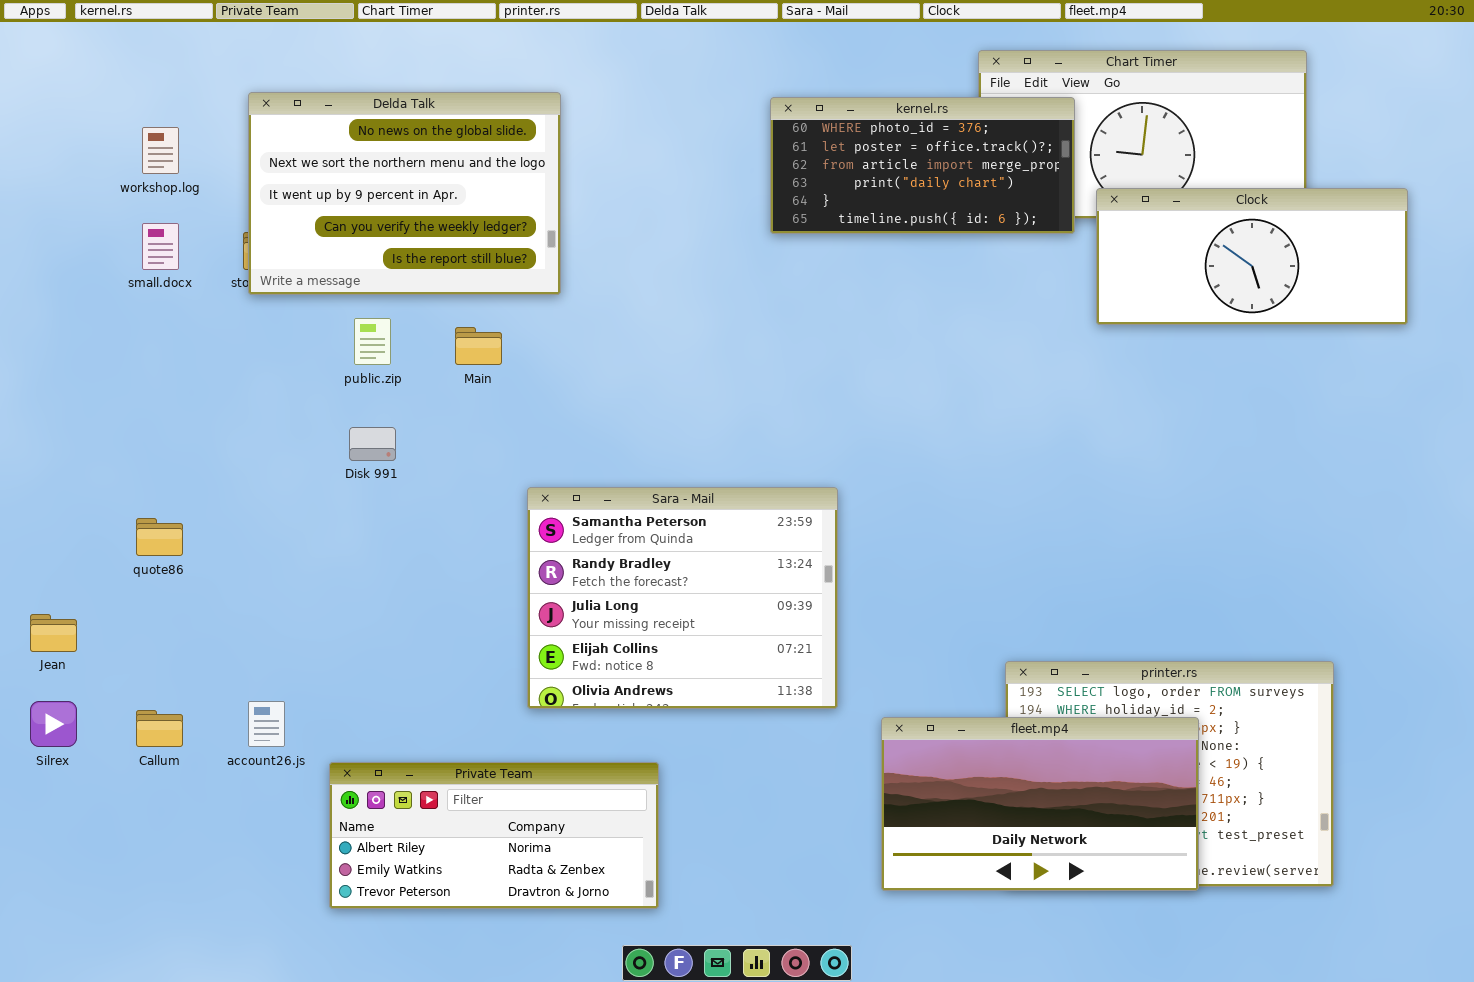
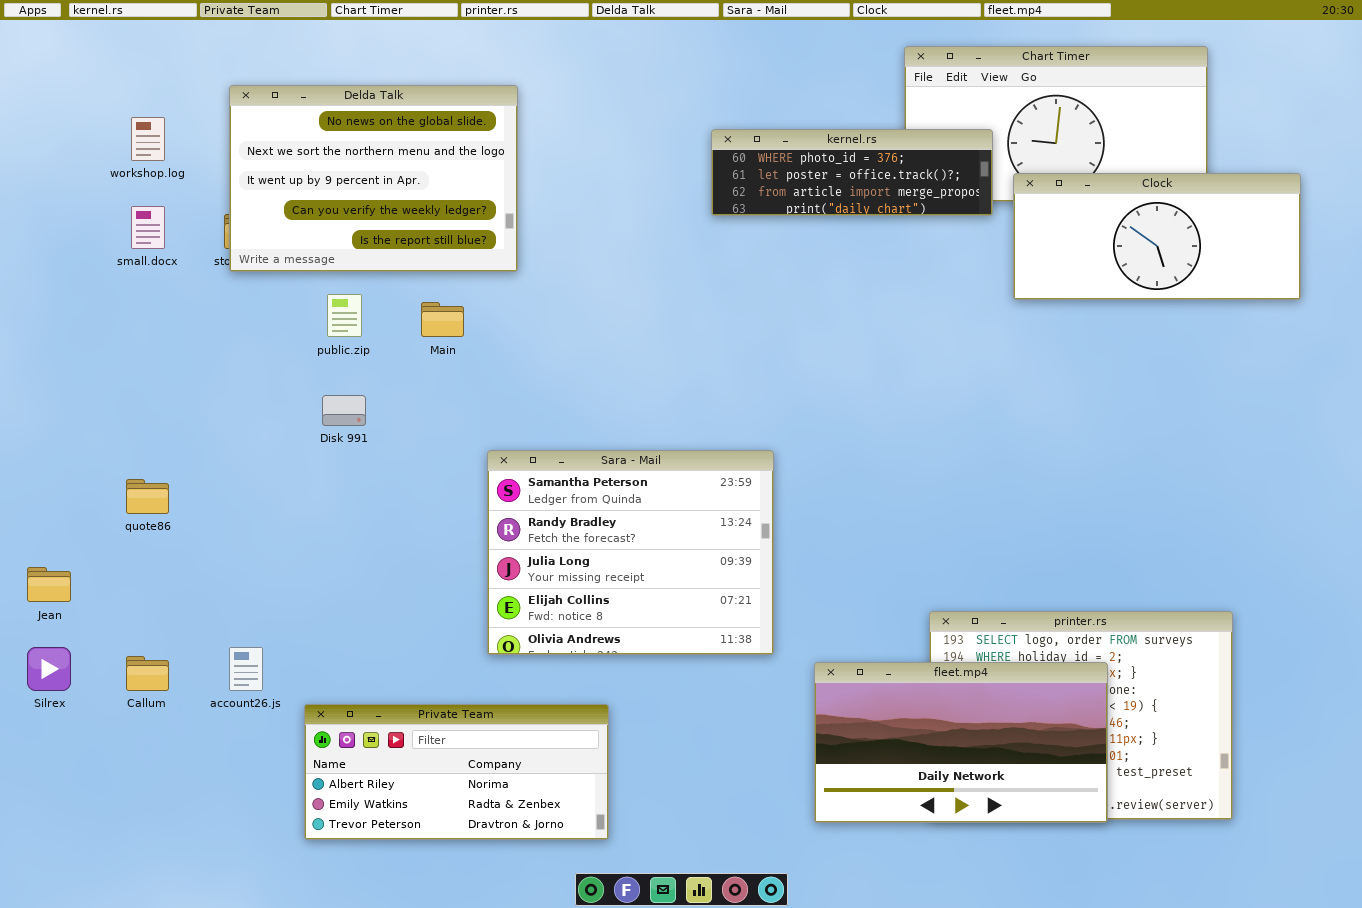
kernel.rs: [770,97,1075,234] -> [711,129,993,216], resized

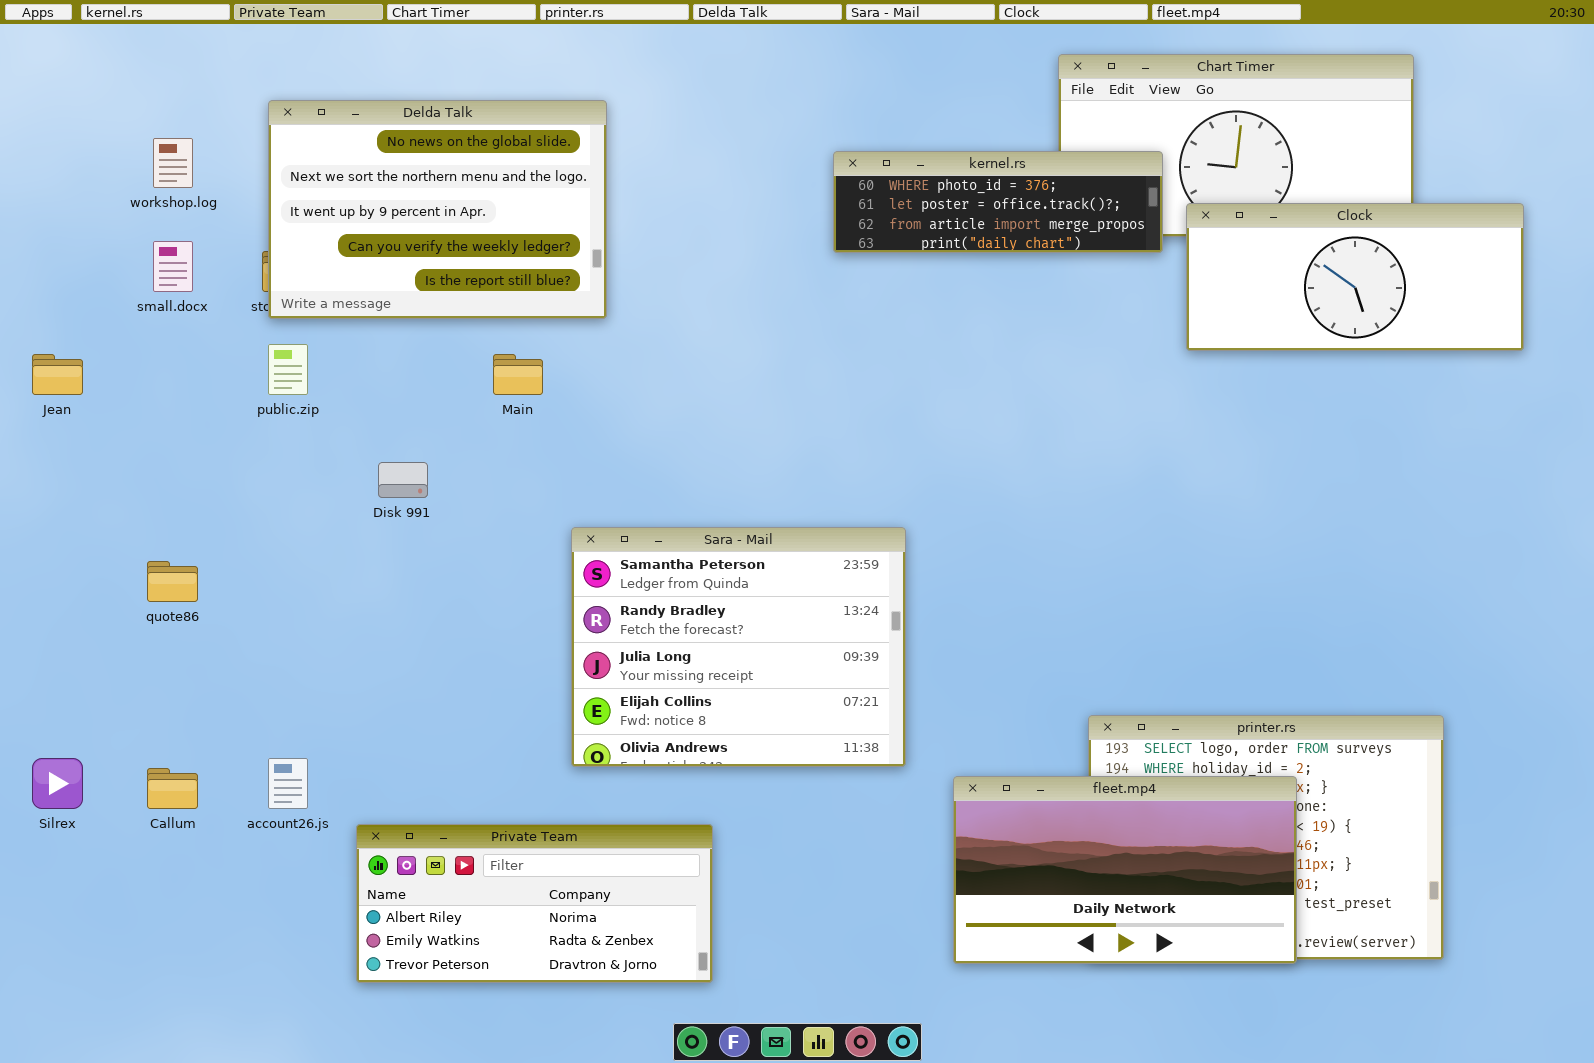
public.zip: [327,294,362,337] -> [268,344,308,395], moved
Jean: [27,567,71,602] -> [32,354,83,395], moved

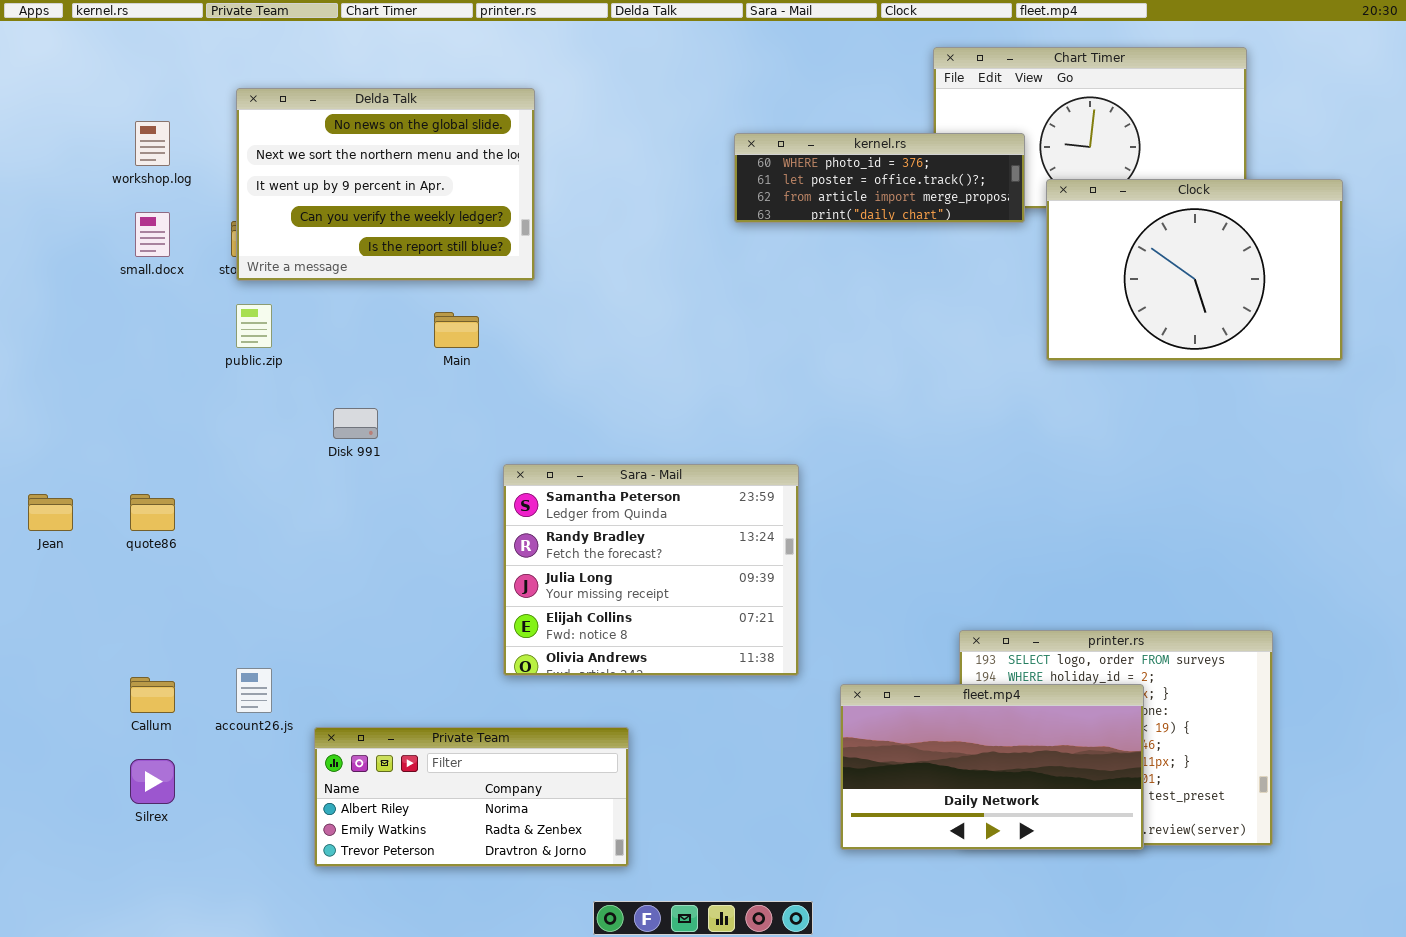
Clock: [1186,203,1524,351] -> [1046,179,1343,361], resized
Jean: [32,354,83,395] -> [28,494,73,531], moved
Silrex: [32,758,83,809] -> [130,759,175,804], moved

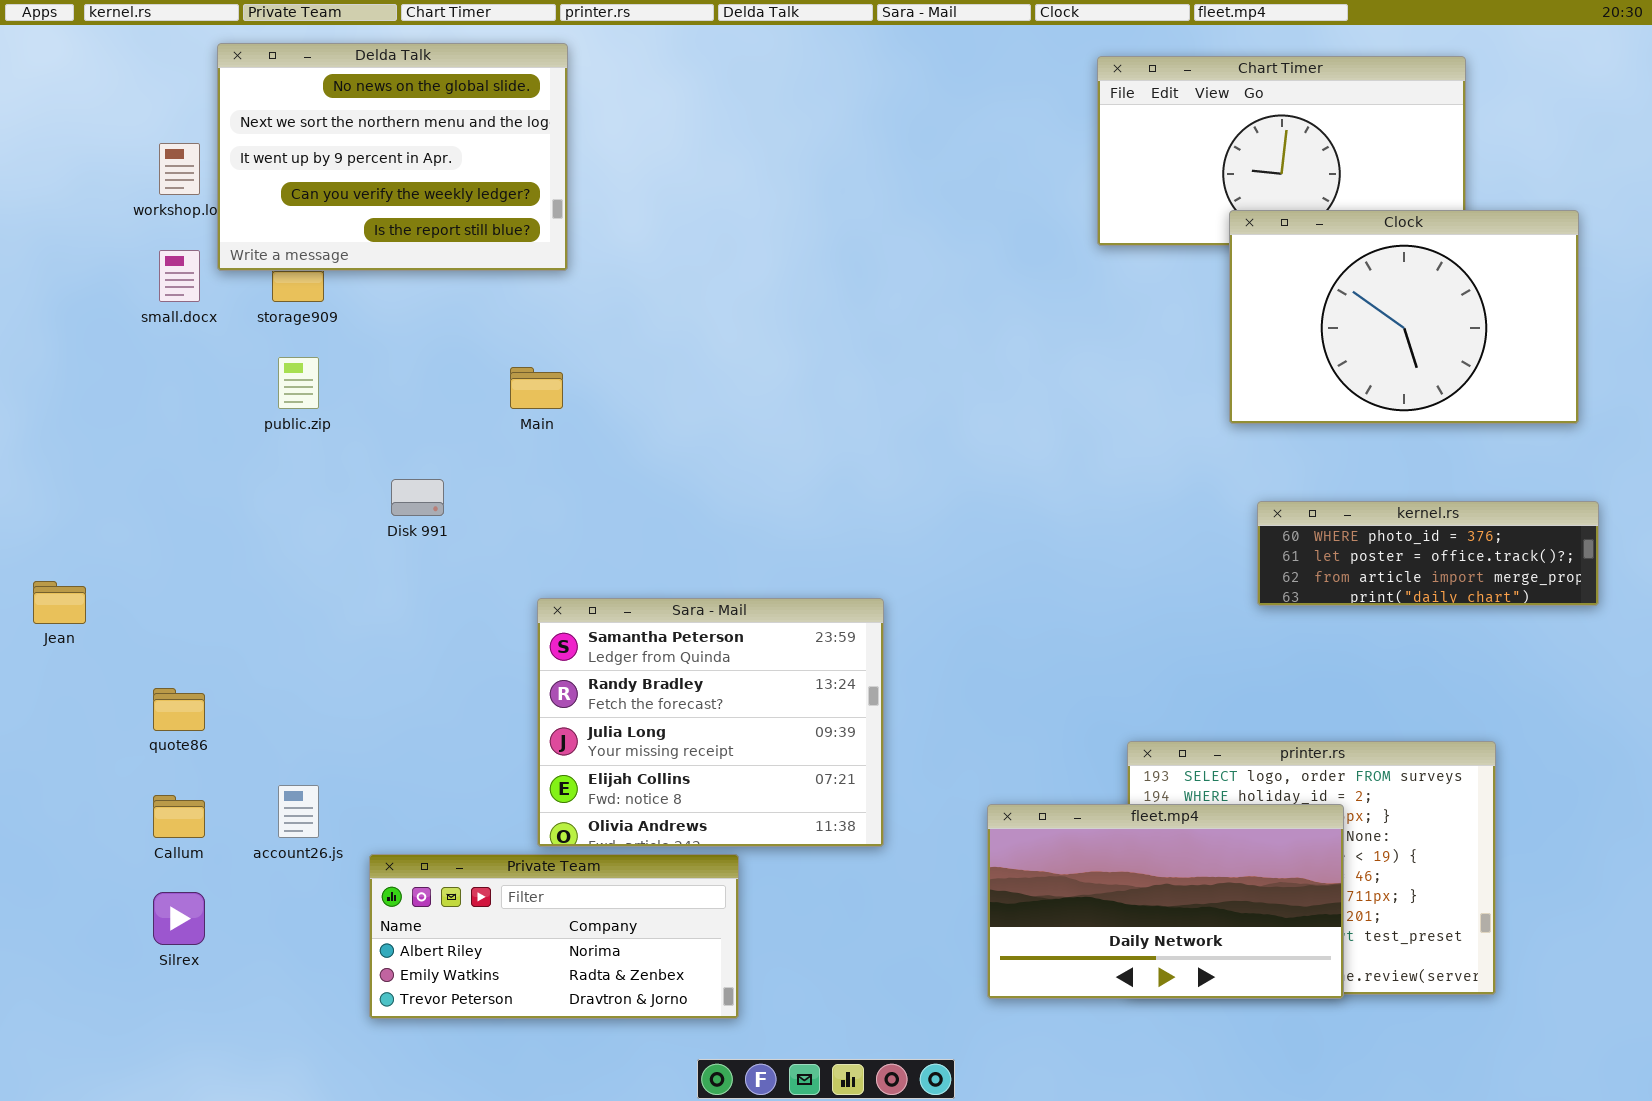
Delda Talk: [236,88,535,281] -> [217,43,568,271], moved
kernel.rs: [734,133,1025,223] -> [1257,501,1599,606], moved
Sara - Mail: [503,464,799,676] -> [537,598,884,847], moved
quote86: [130,494,175,531] -> [153,688,205,731], moved

